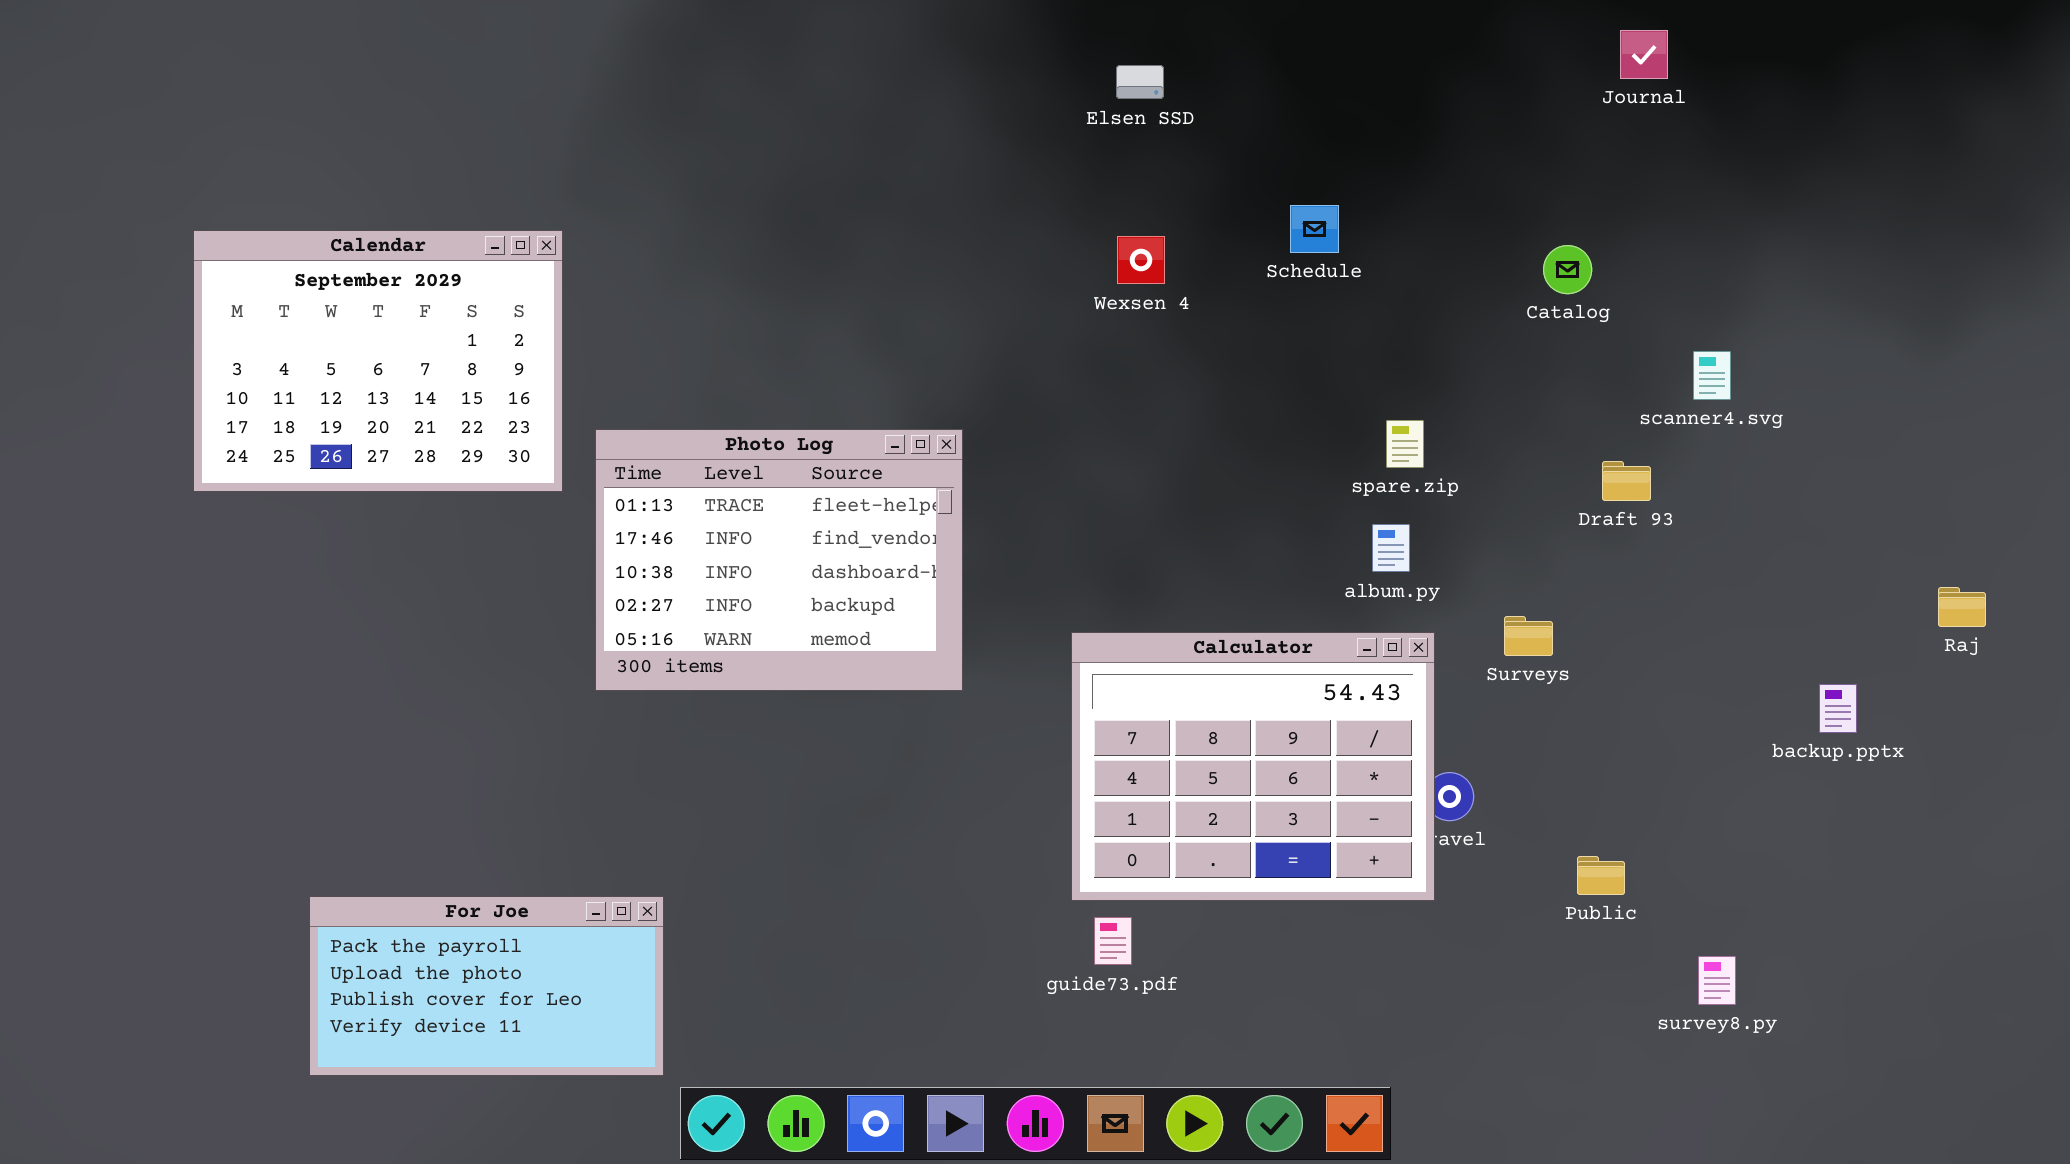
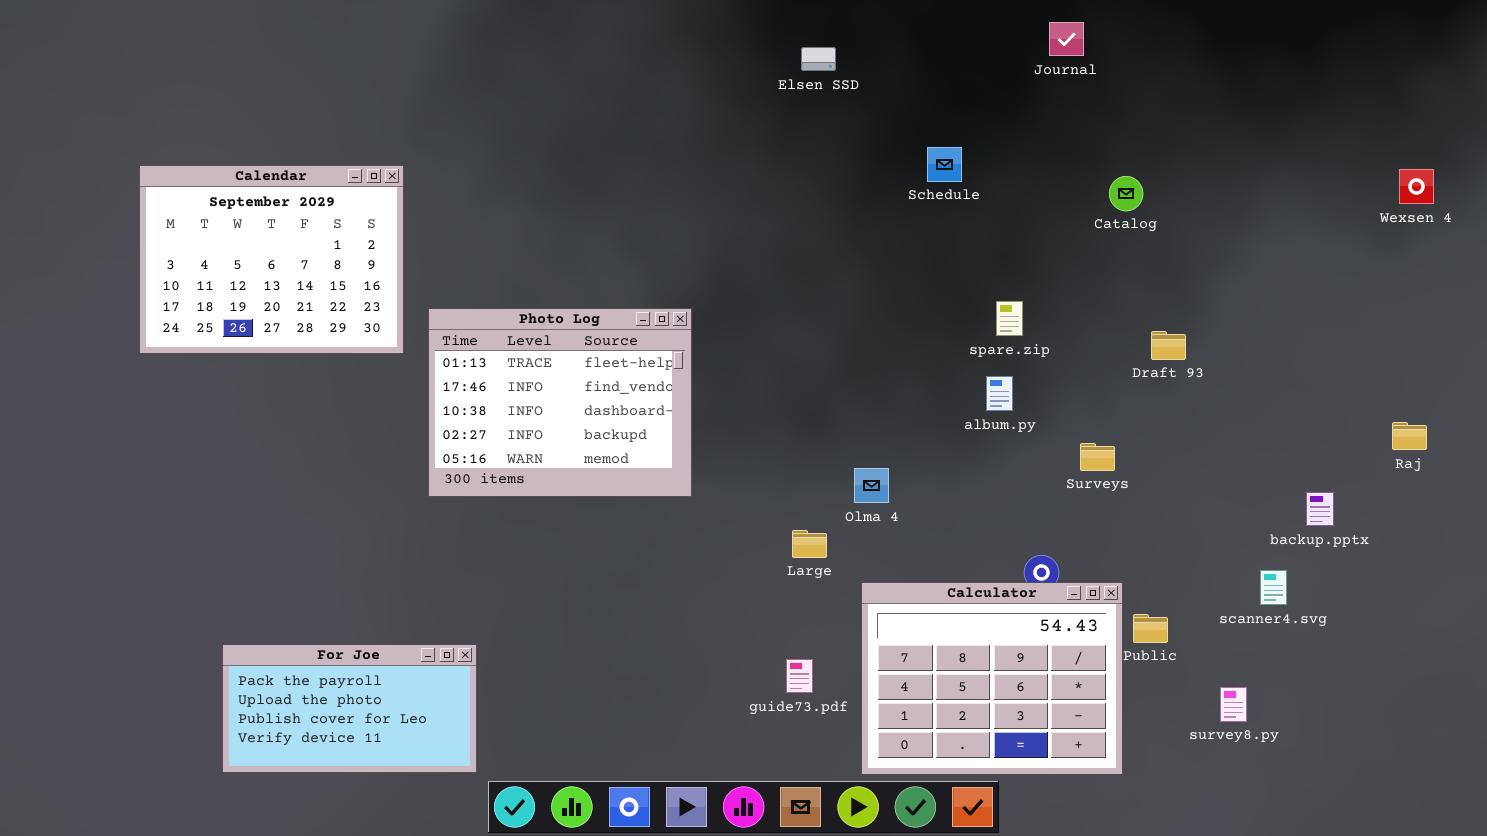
Journal: [1620,30,1668,79] -> [1049,22,1084,56], moved
Wexsen 4: [1117,236,1165,284] -> [1399,169,1434,204], moved
scanner4.svg: [1693,351,1731,400] -> [1260,570,1287,605], moved
Calculator: [1071,632,1435,901] -> [861,582,1123,775], moved

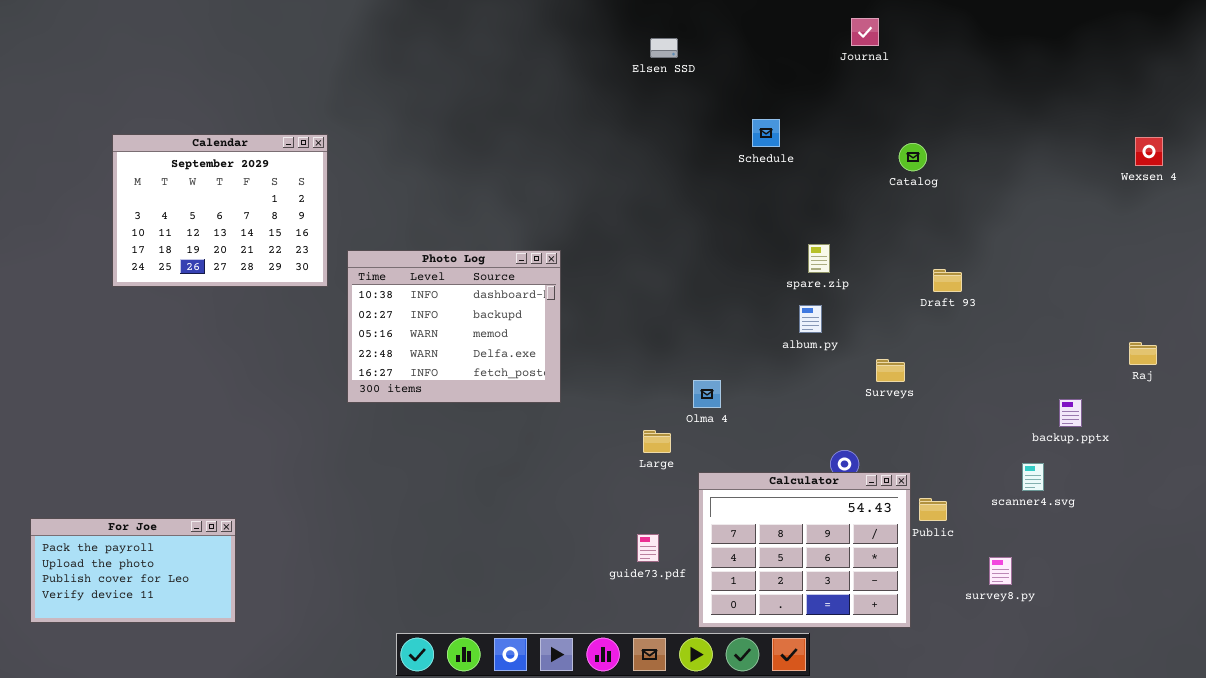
Photo Log: [428,308,692,497] -> [347,250,561,403], scrolled down 2 rows
For Joe: [222,644,477,773] -> [30,518,236,623], moved

